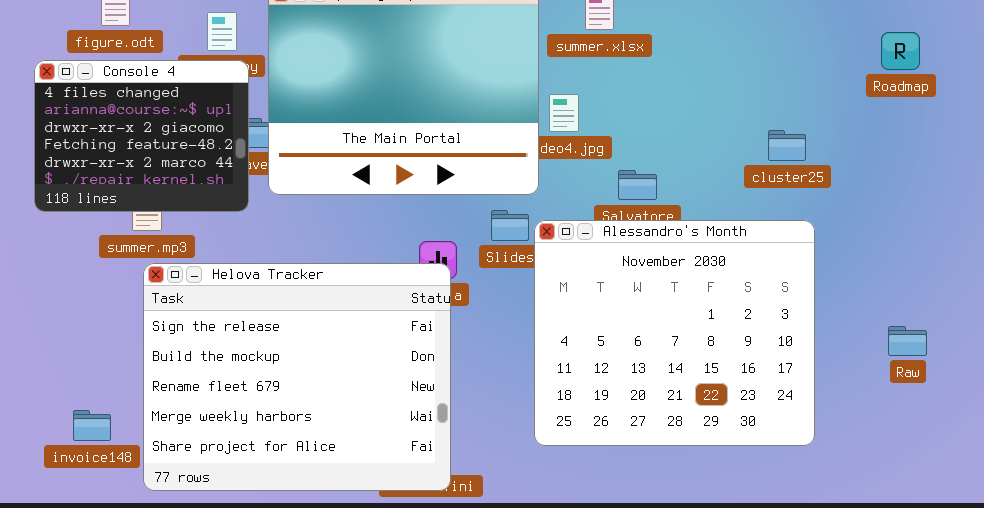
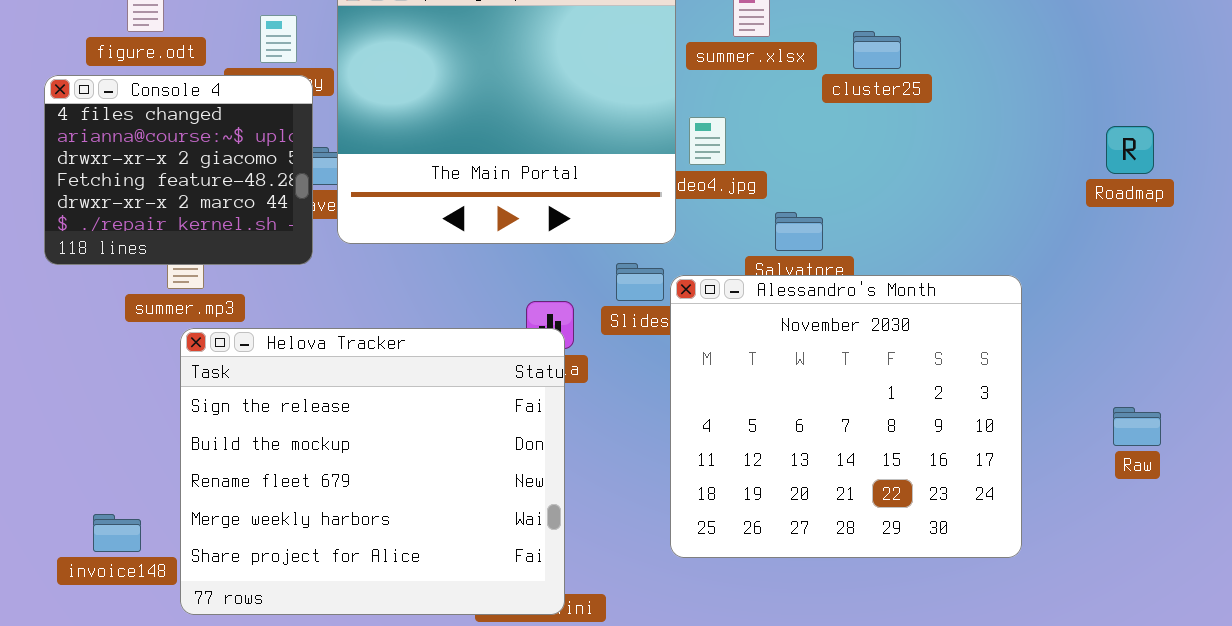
Roadmap: [881,32,920,70] -> [1106,126,1154,174], moved
cluster25: [768,130,806,161] -> [853,31,901,69], moved

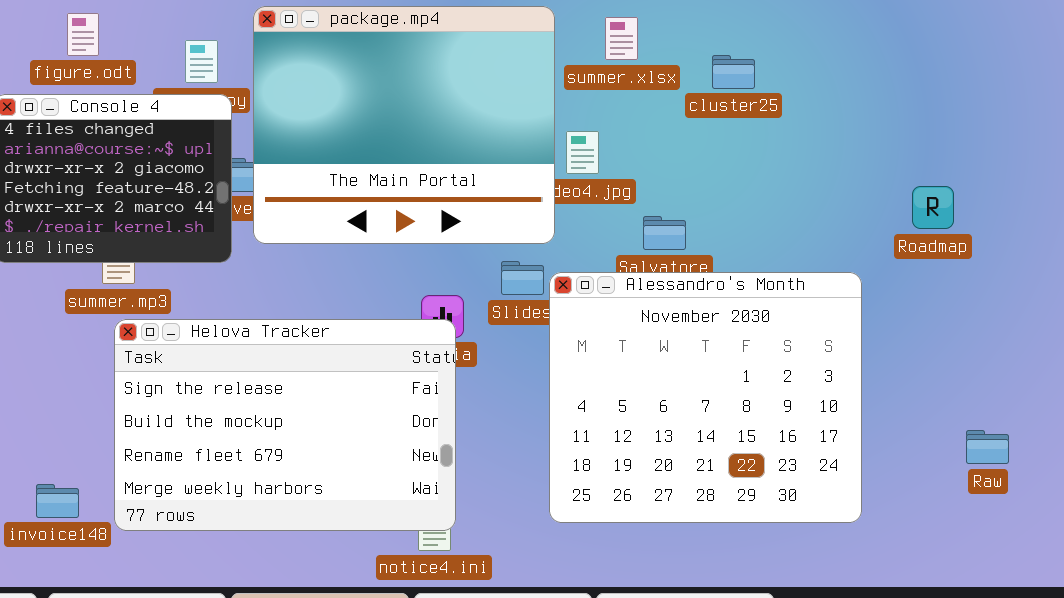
Roadmap: [1106,126,1154,174] -> [912,186,954,229], moved
Helova Tracker: [180,328,565,615] -> [114,319,456,531], resized
Raw: [1113,407,1161,446] -> [966,430,1009,464], moved

